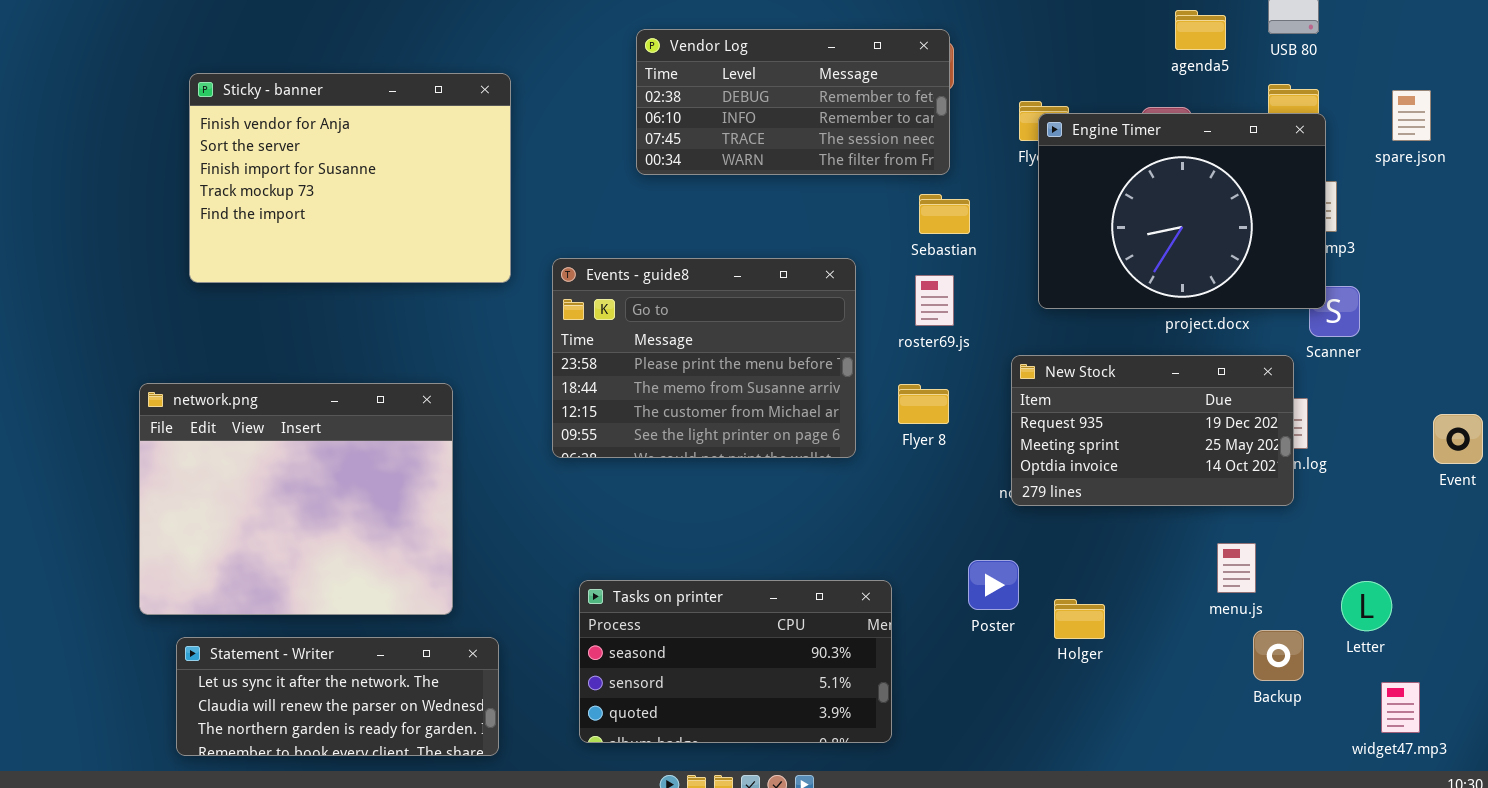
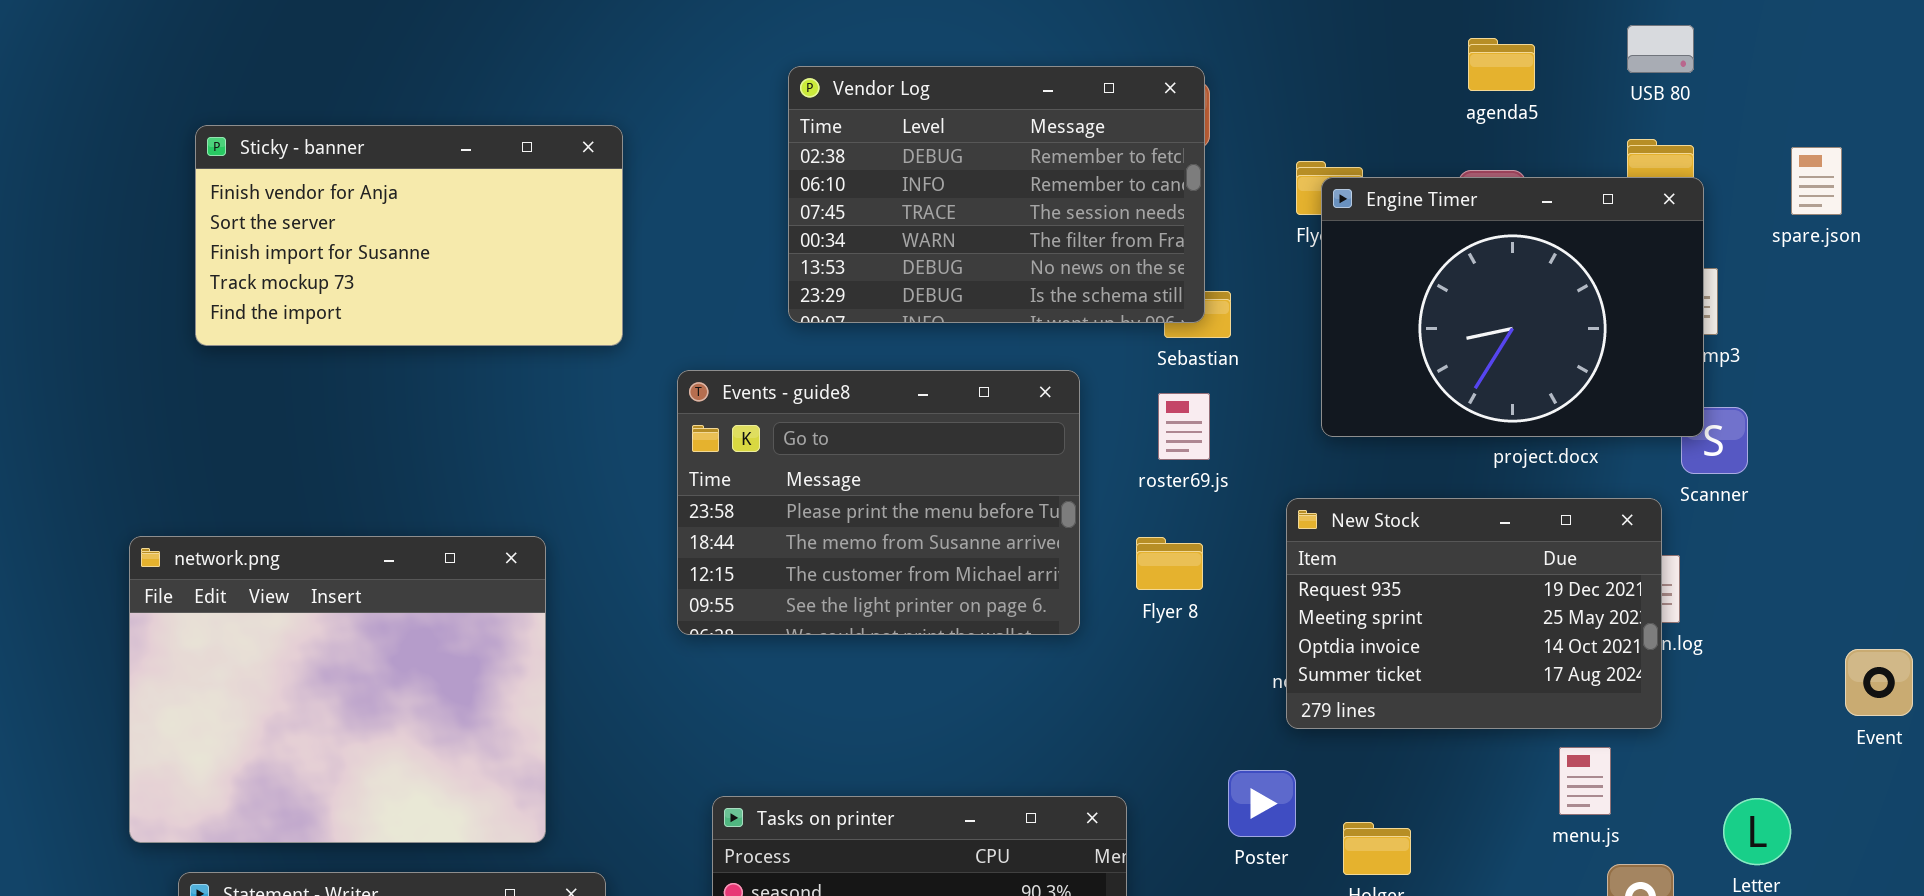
agenda5: [1175,10,1226,50] -> [1468,38,1535,91], moved
Vendor Log: [636,29,950,175] -> [788,66,1205,323], resized
Sticky - banner: [189,73,511,283] -> [195,125,623,346], resized
New Stock: [1011,355,1294,506] -> [1286,498,1662,729], resized
Event: [1433,414,1483,464] -> [1845,649,1913,716], moved

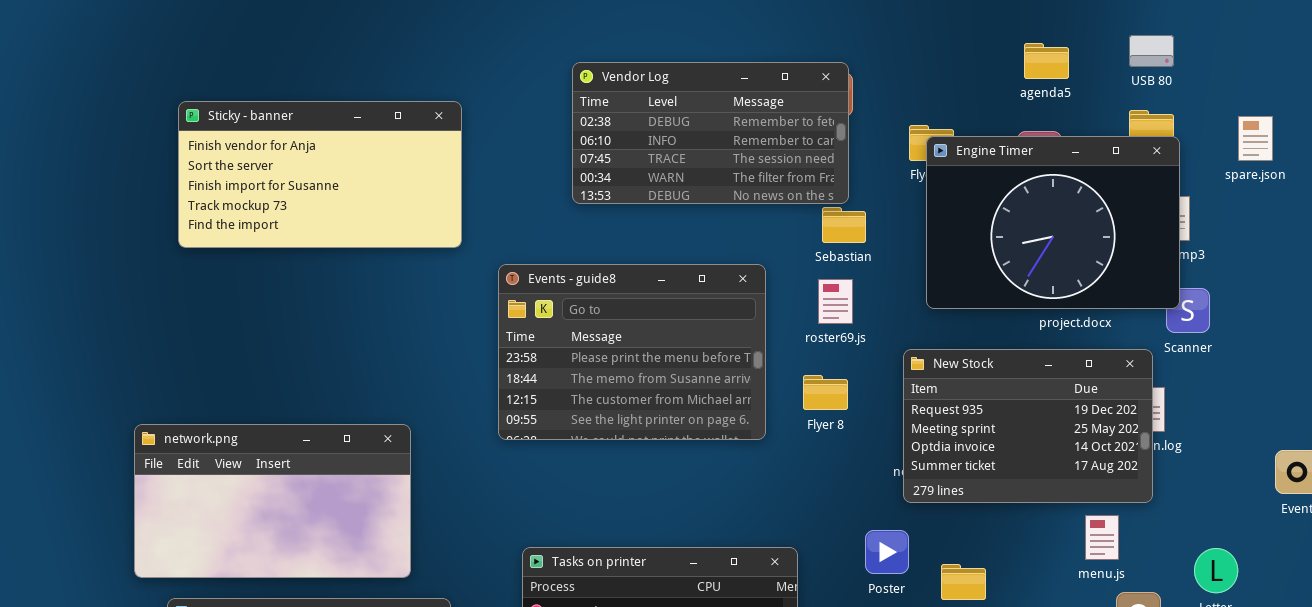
Vendor Log: [788,66,1205,323] -> [572,62,849,204], resized
network.png: [129,536,546,843] -> [134,424,411,578], resized

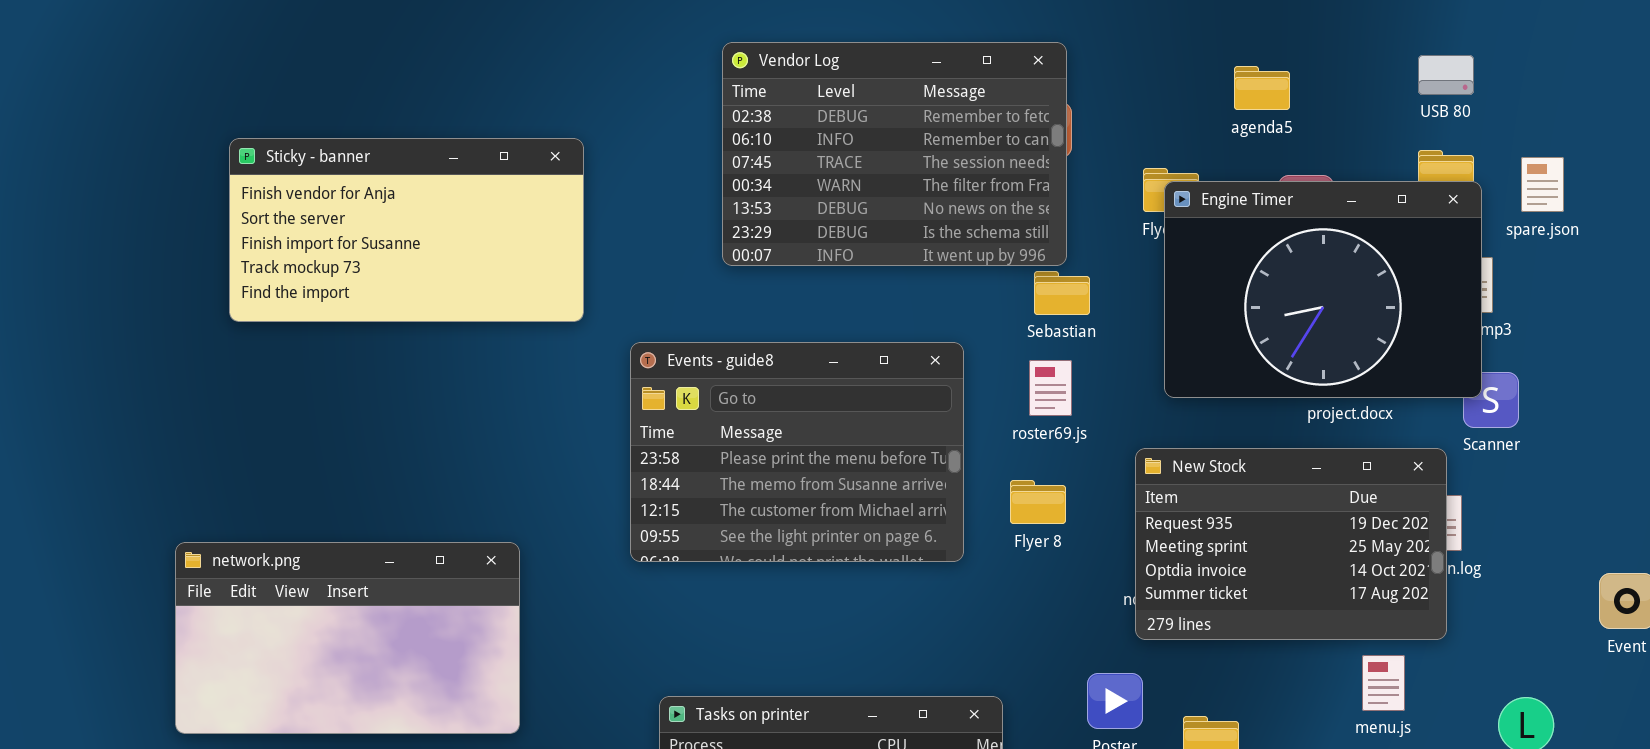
agenda5: [1024,43,1069,79] -> [1234,66,1290,110], moved
Vendor Log: [572,62,849,204] -> [722,42,1067,266], resized
spare.json: [1238,116,1273,161] -> [1521,157,1564,212], moved

